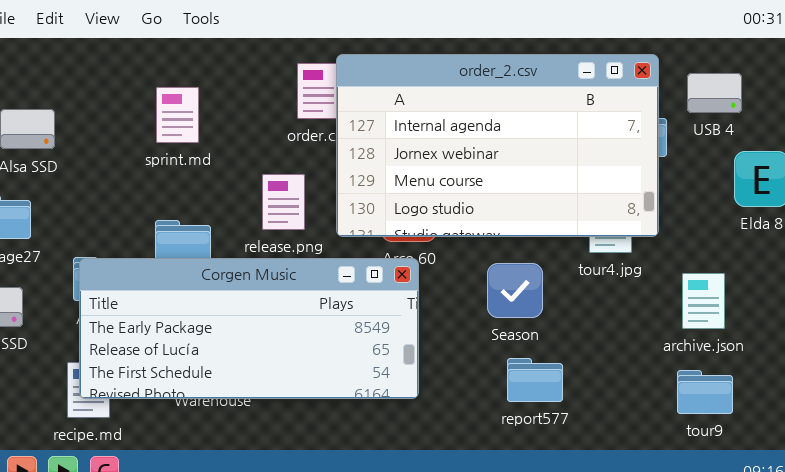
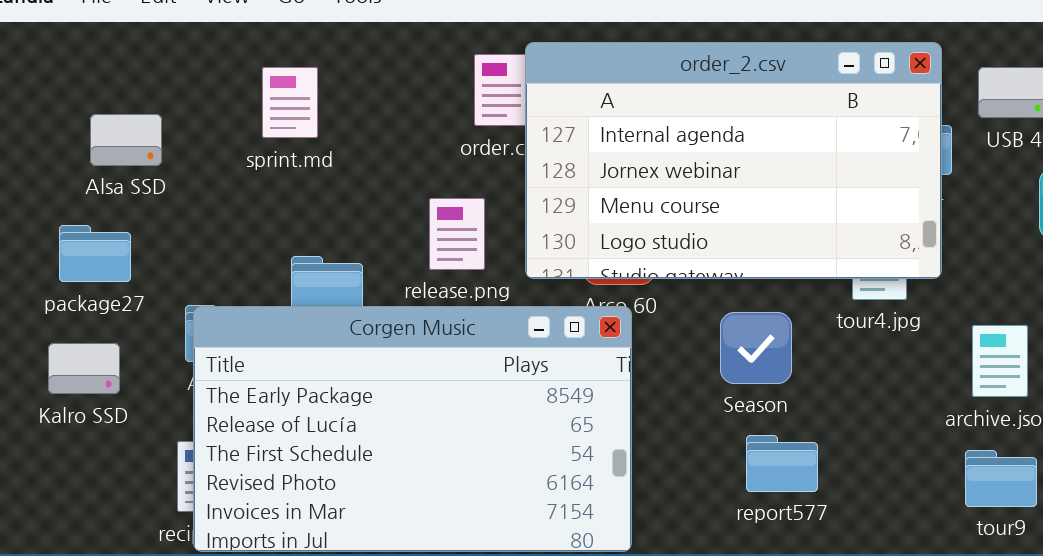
sprint.md: [156,87,199,143] -> [262,67,318,138], moved
Corgen Music: [79,258,419,399] -> [193,306,632,552], resized

